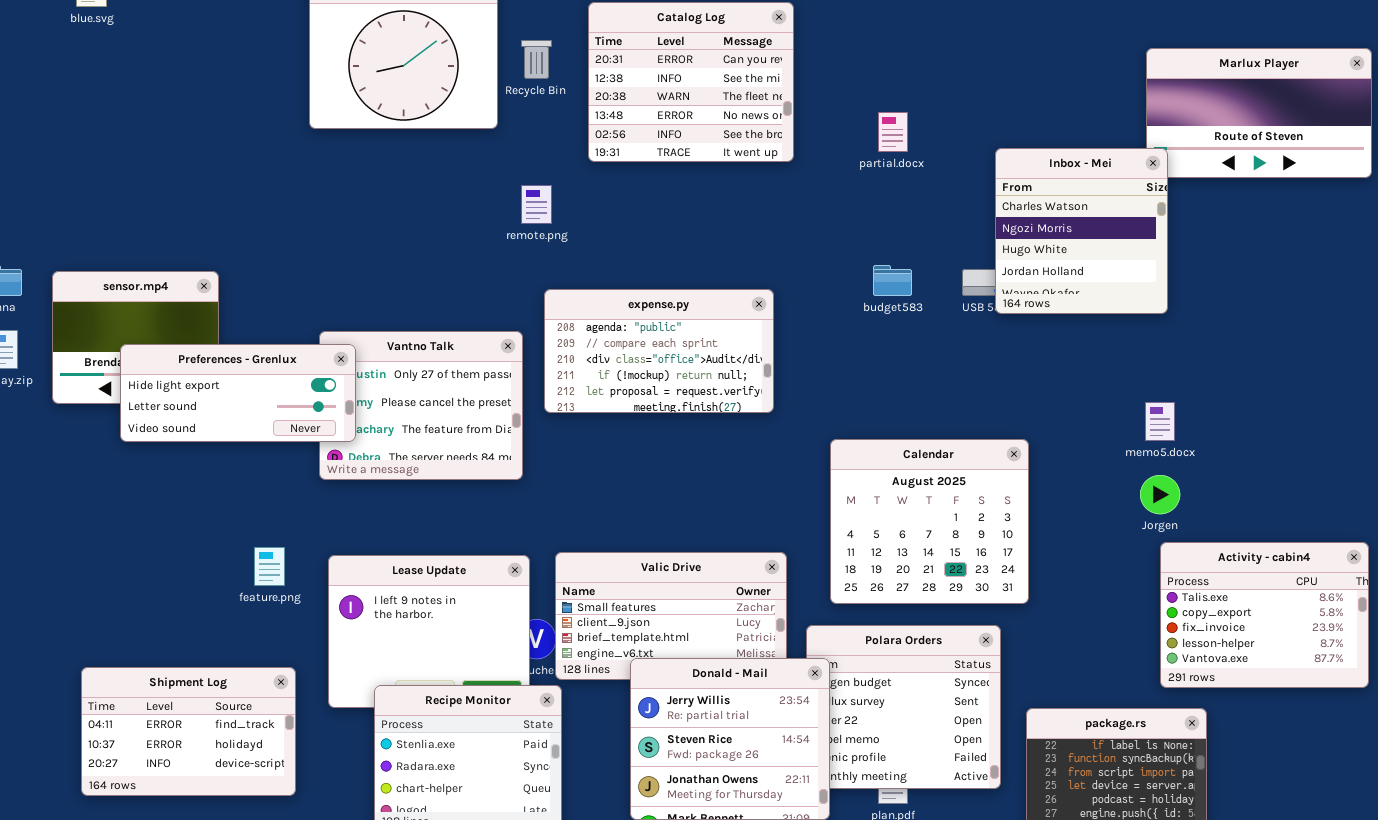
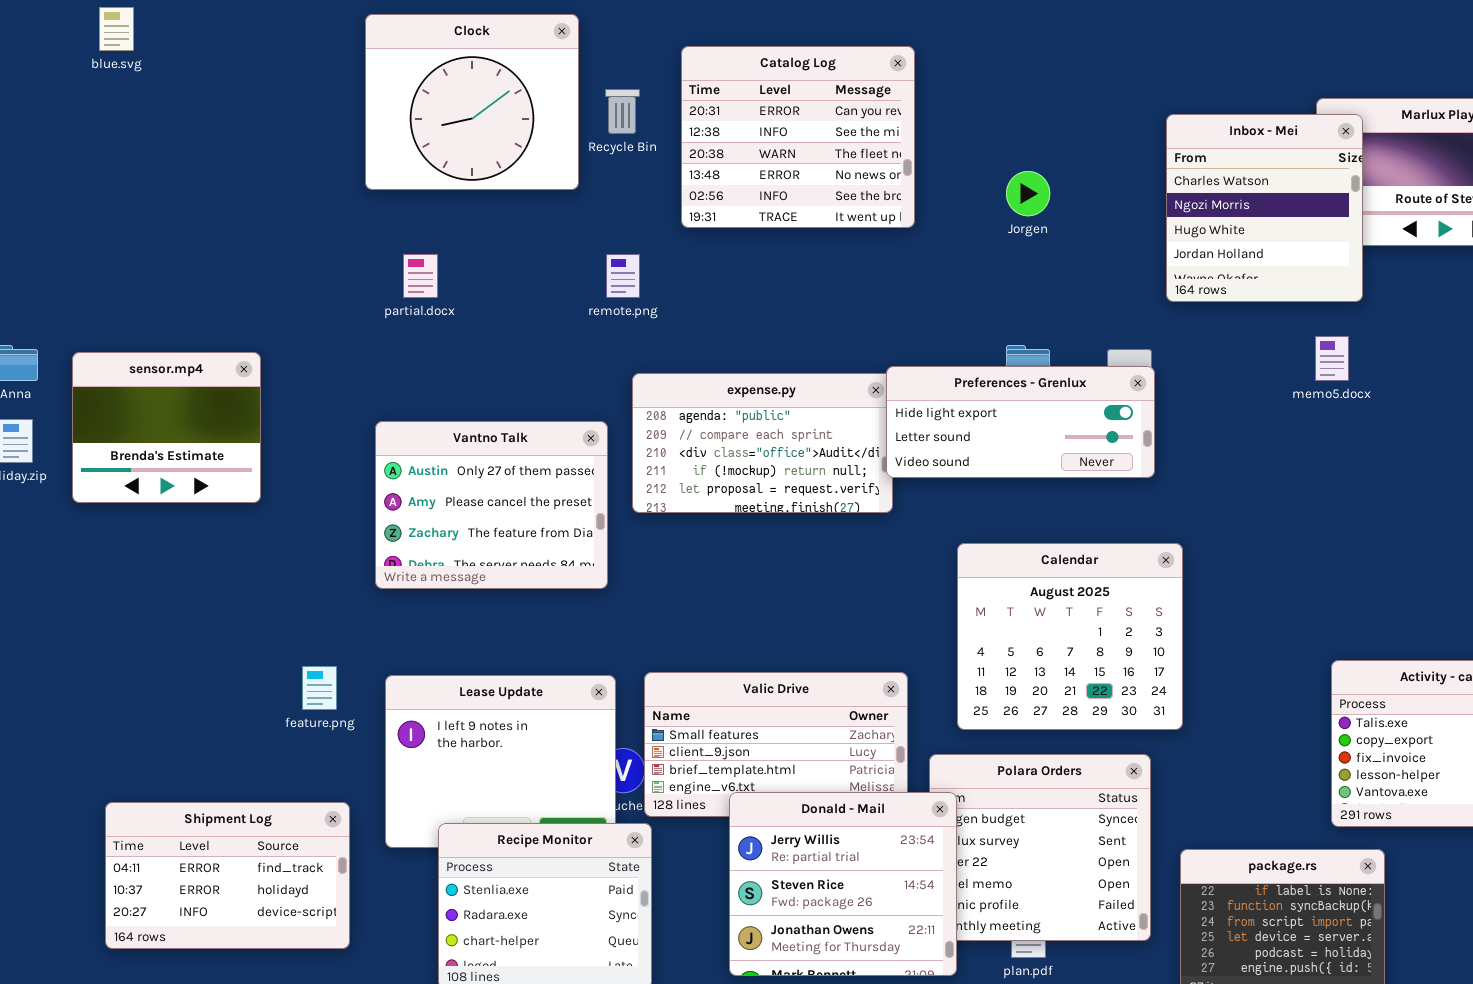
partial.docx: [878,112,908,152] -> [403,254,438,298], moved
Inbox - Mei: [995,148,1168,314] -> [1166,114,1363,302], moved
Preferences - Grenlux: [120,344,356,442] -> [886,366,1155,478], moved
memo5.docx: [1145,402,1175,441] -> [1315,336,1349,381], moved
Jorgen: [1140,475,1180,514] -> [1006,171,1050,216], moved

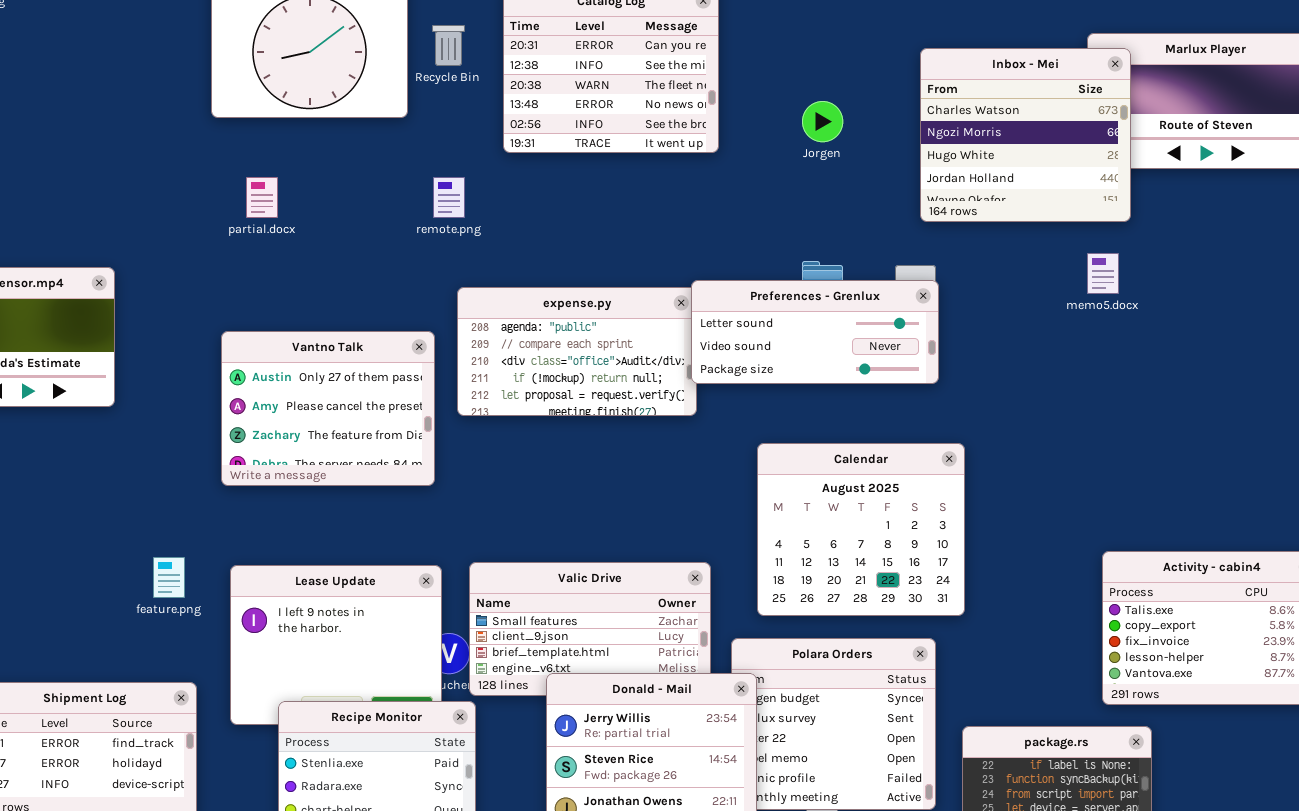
Inbox - Mei: [1166,114,1363,302] -> [920,48,1131,222], resized
Preferences - Grenlux: [886,366,1155,478] -> [691,280,939,384], scrolled down 1 row

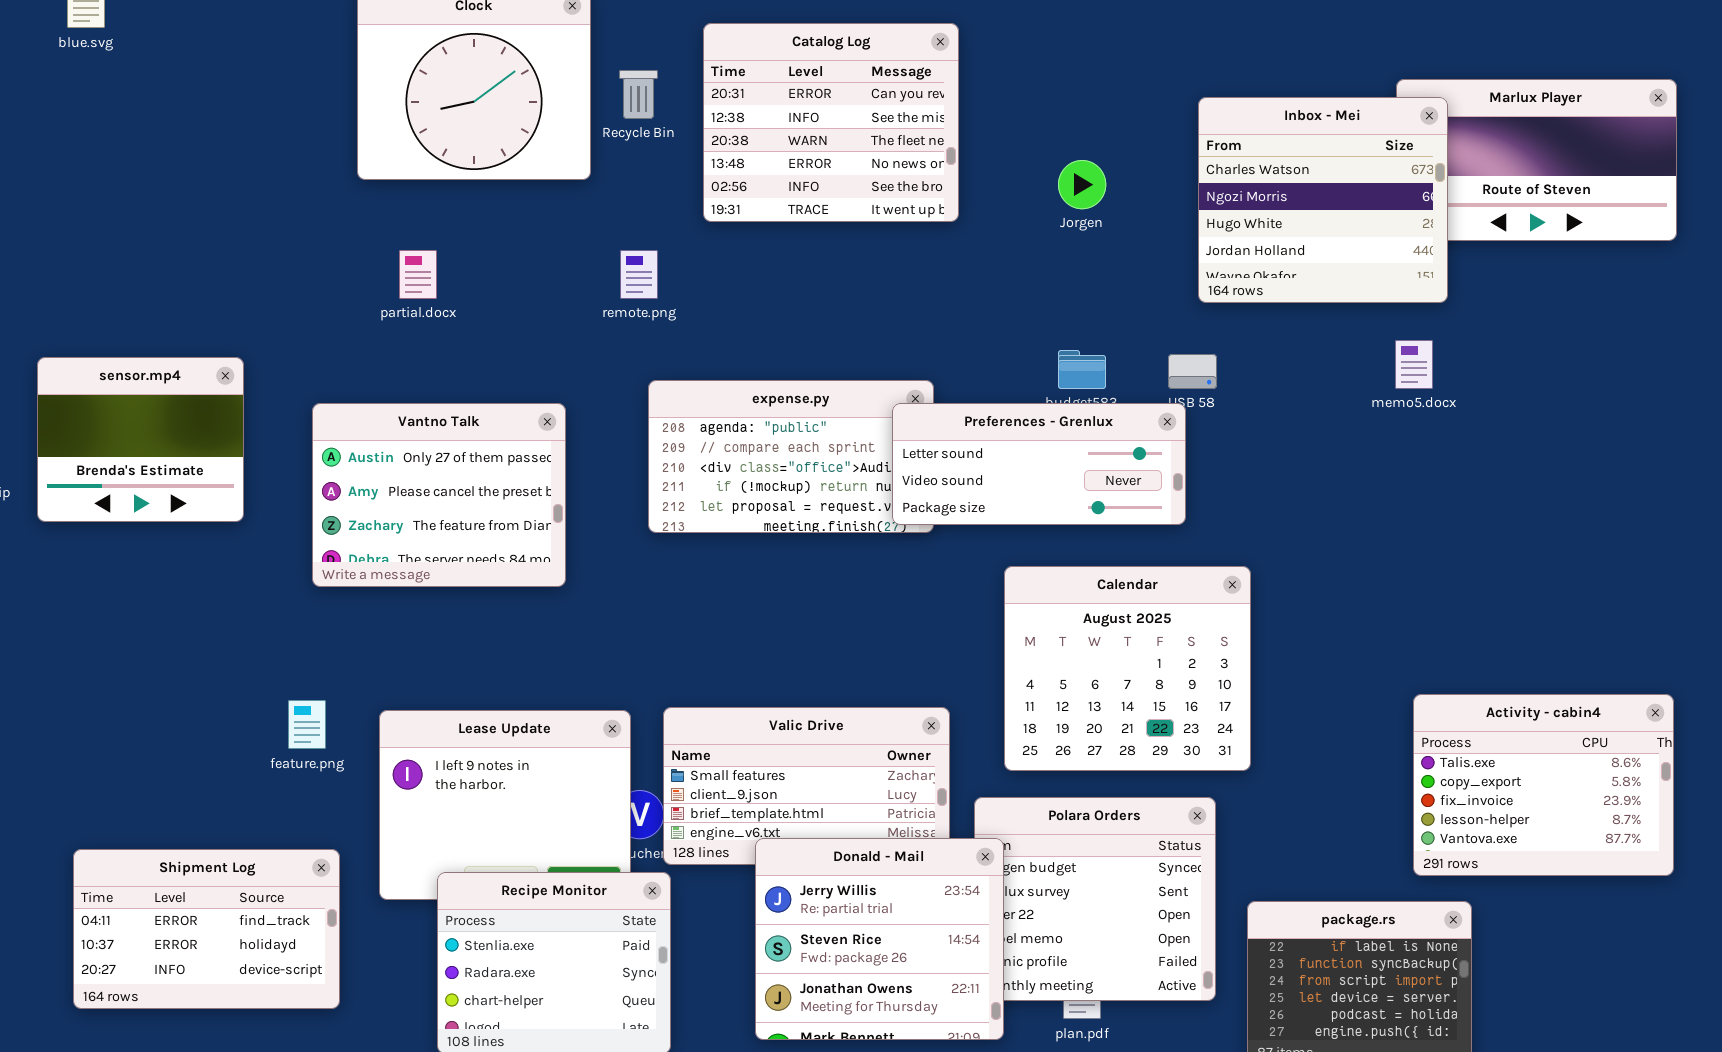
Preferences - Grenlux: [691,280,939,384] -> [892,403,1186,525], moved
Vantno Talk: [221,331,435,486] -> [312,403,566,587], moved

